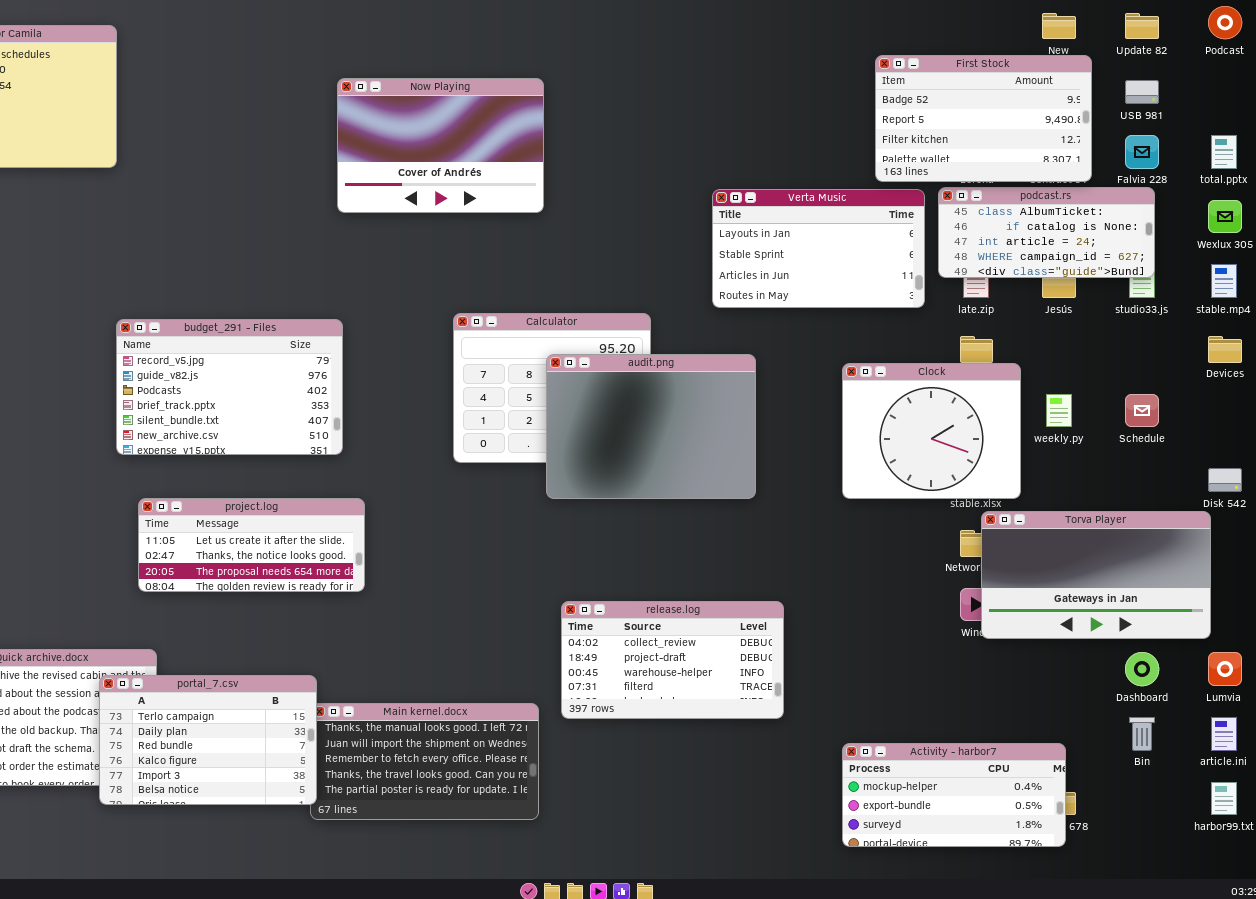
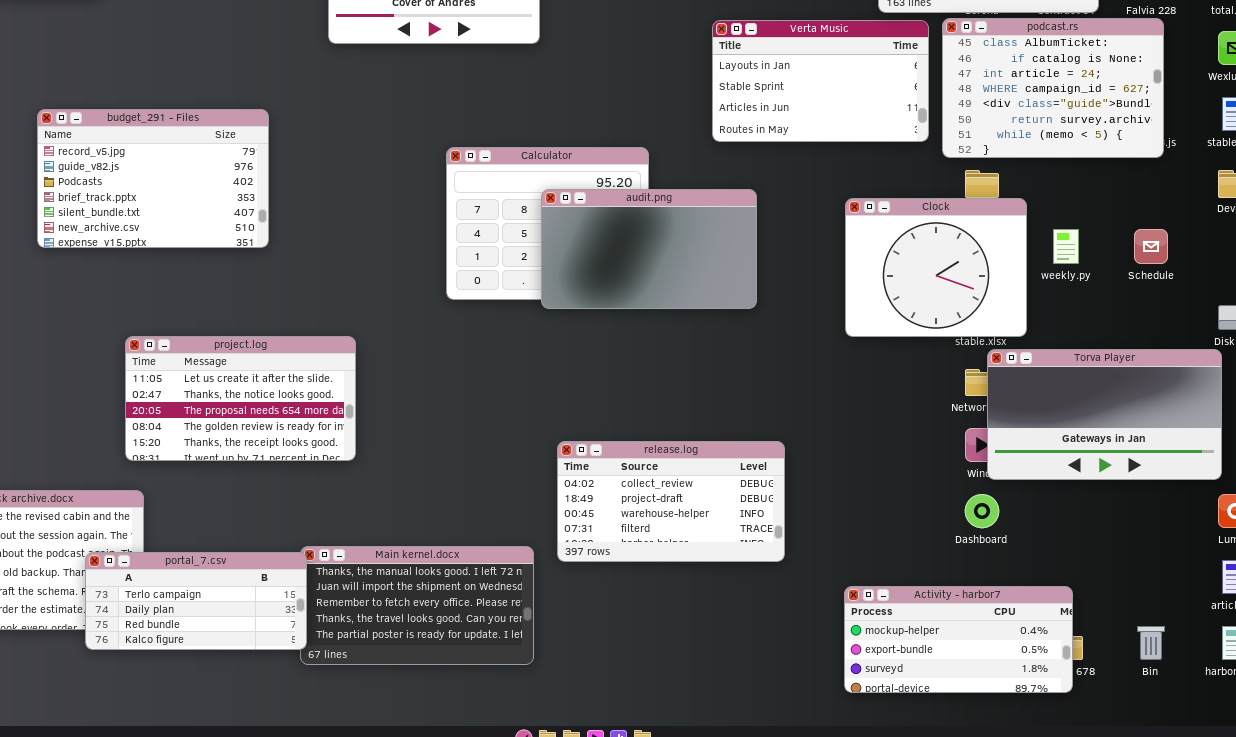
podcast.rs: [938,187,1155,278] -> [942,18,1164,158], resized
budget_291 - Files: [116,319,343,455] -> [37,109,269,248], moved
audit.png: [546,354,756,499] -> [541,189,757,309], resized
project.log: [138,498,365,592] -> [125,336,356,461], resized
Dashboard: [1125,652,1159,686] -> [965,494,999,528], moved
portal_7.csv: [99,675,317,805] -> [85,552,307,650], resized
Bin: [1129,717,1155,751] -> [1137,626,1165,660], moved

